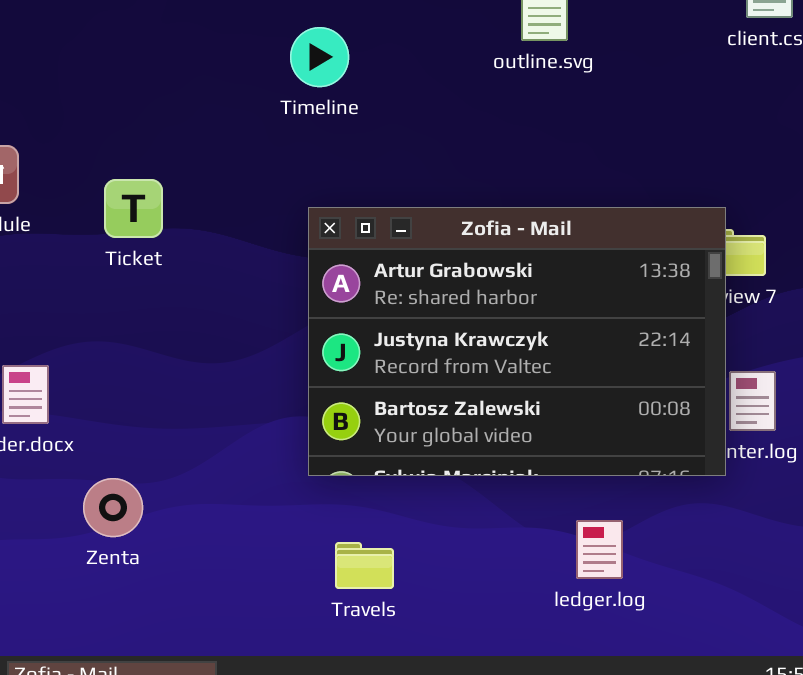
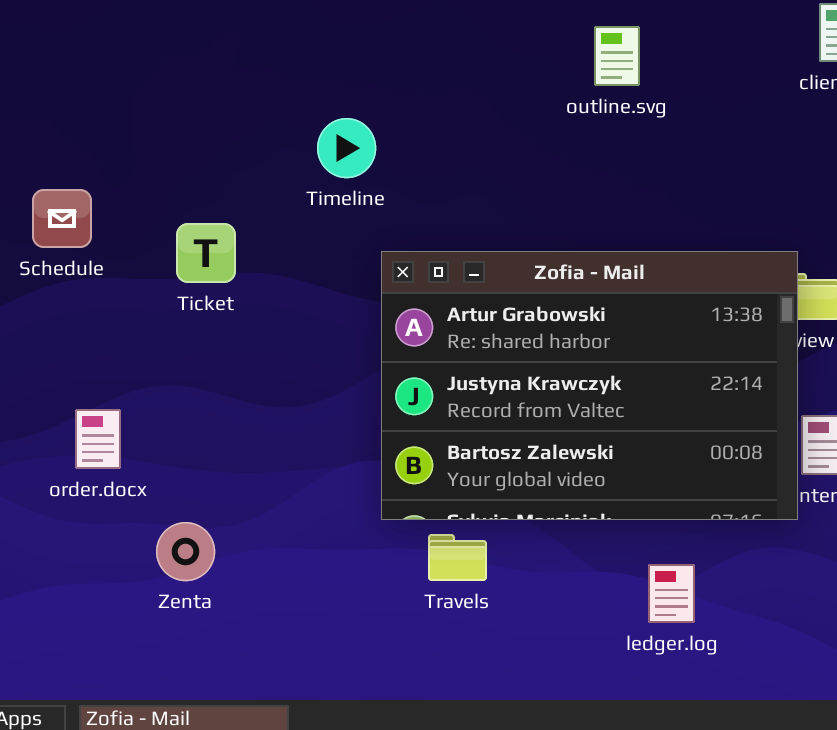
Timeline: [290,27,349,87] -> [317,118,376,178], moved
Travels: [335,542,394,589] -> [428,534,487,581], moved

